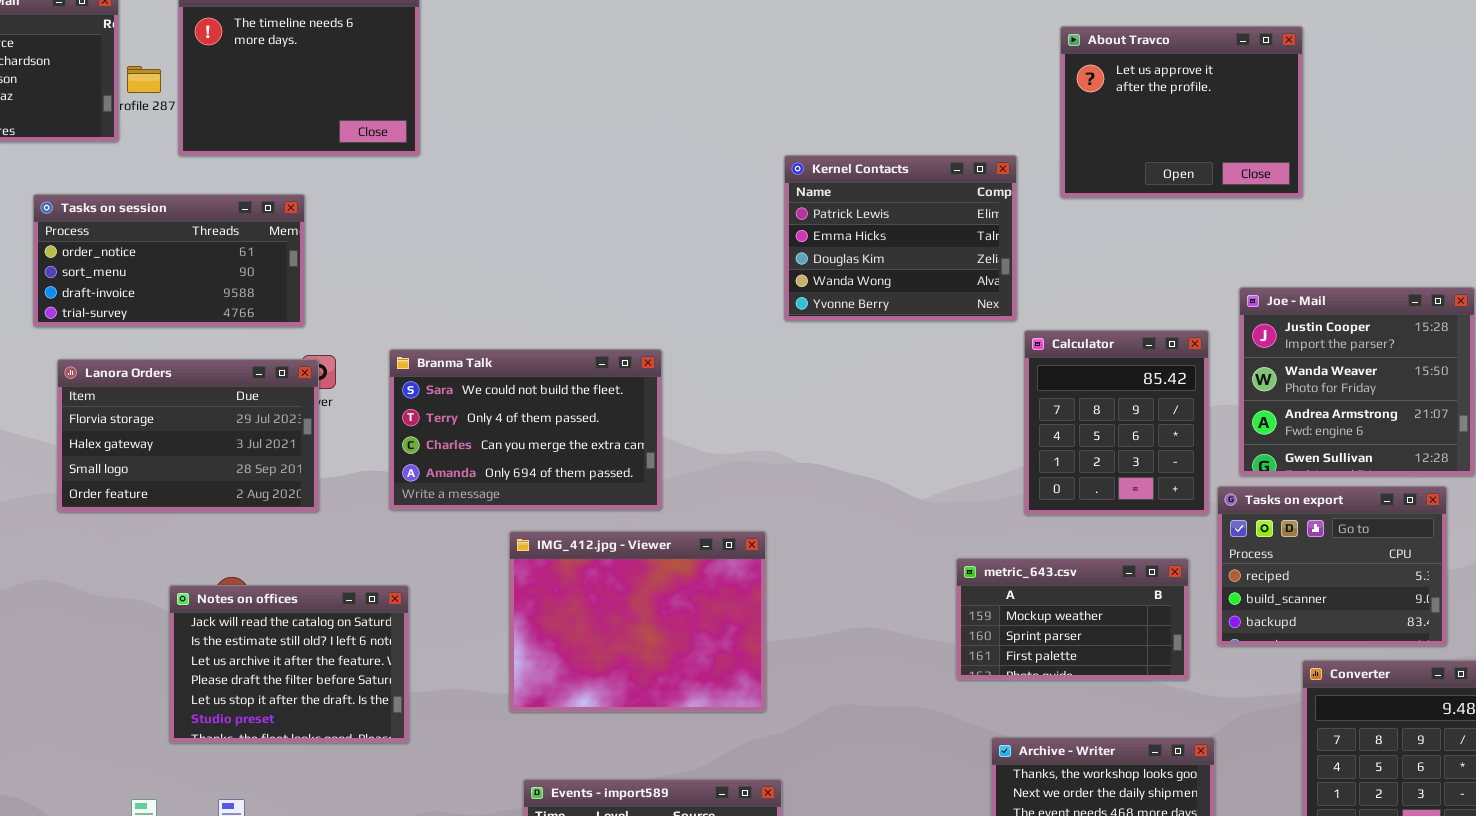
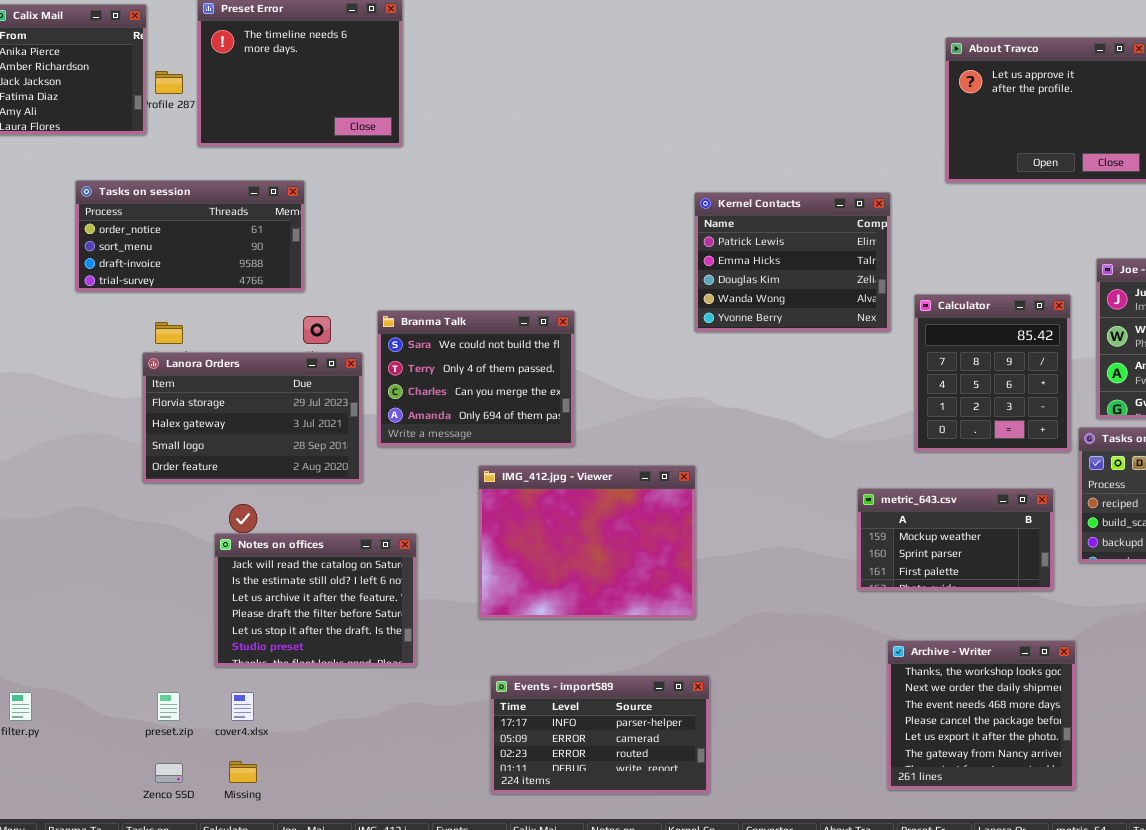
Kernel Contacts: [784,155,1017,321] -> [694,192,891,332], moved
Branma Talk: [389,349,662,510] -> [377,310,575,447], resized
Lanora Orders: [57,359,319,512] -> [142,352,363,483], moved
Notes on offices: [169,585,409,743] -> [214,533,417,667], moved

